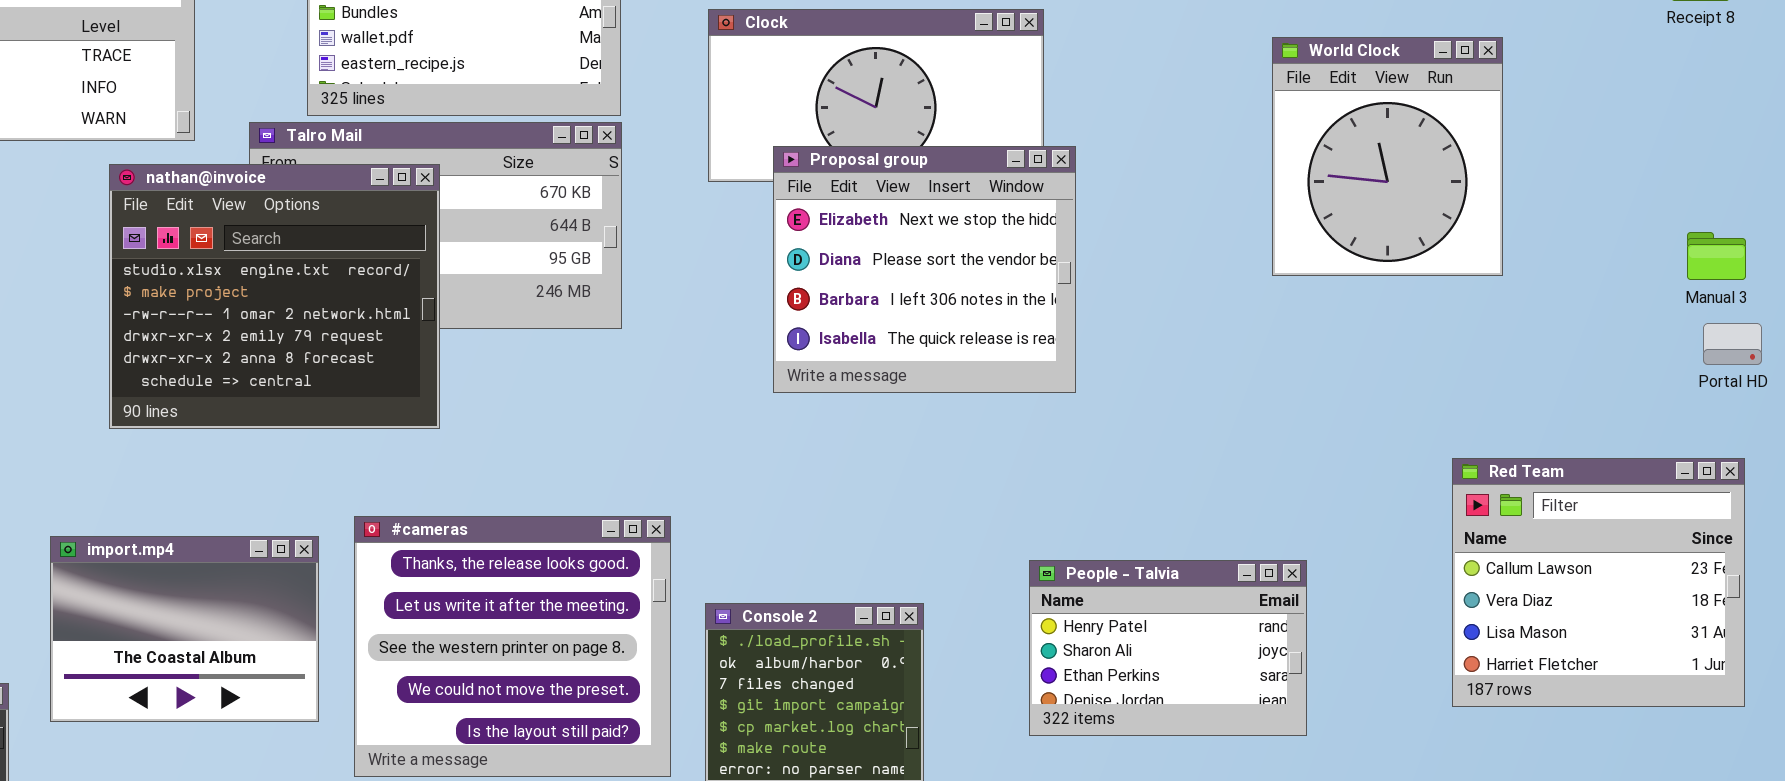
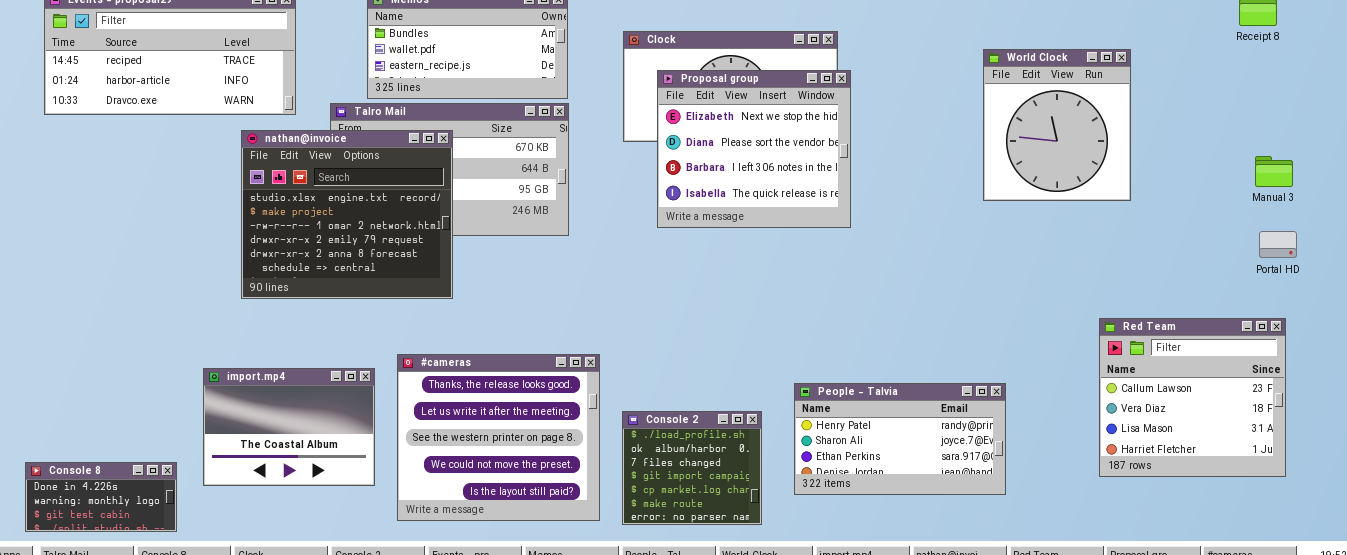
Proposal group: [773,146,1076,393] -> [657,70,851,228], moved
Manual 3: [1687,232,1746,280] -> [1255,156,1293,187], moved
People - Talvia: [1029,560,1307,736] -> [794,383,1006,495], resized

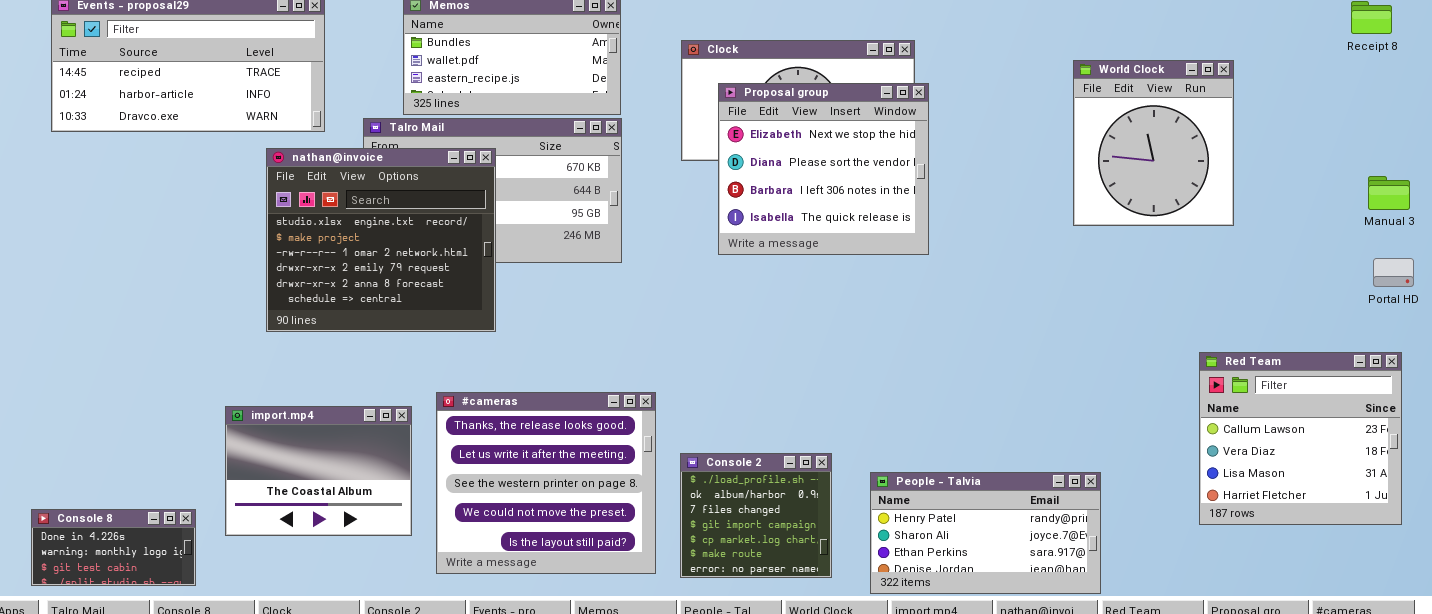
People - Talvia: [794,383,1006,495] -> [870,472,1101,594], moved

